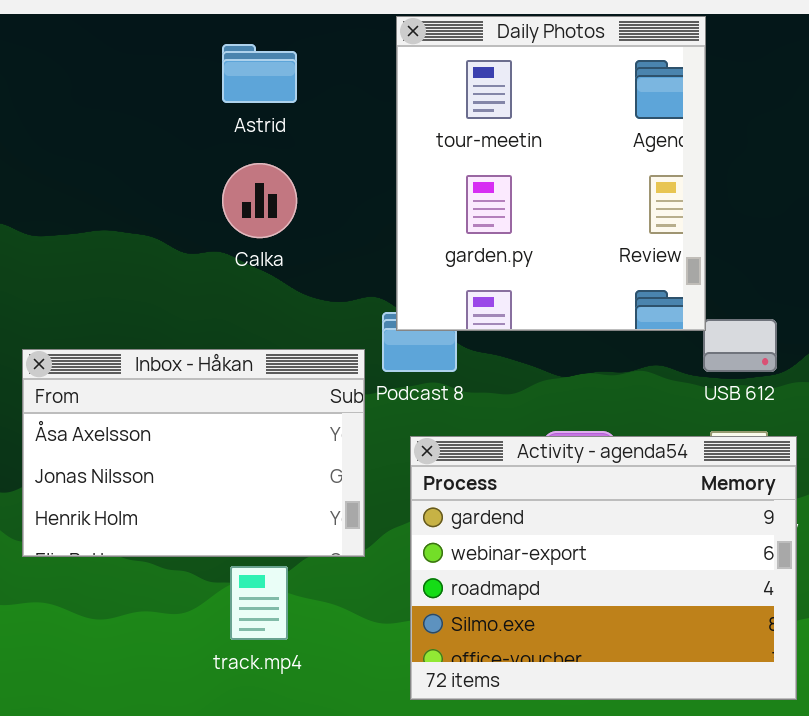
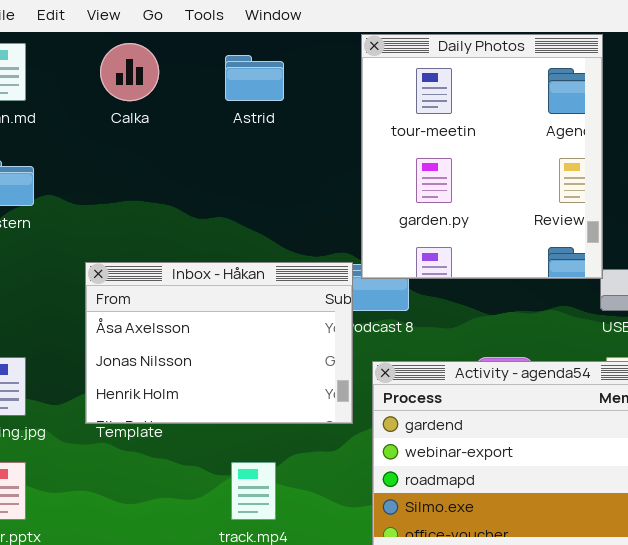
Calka: [222,163,297,238] -> [100,43,159,101], moved
Inbox - Håkan: [22,349,365,557] -> [85,262,353,424], moved

